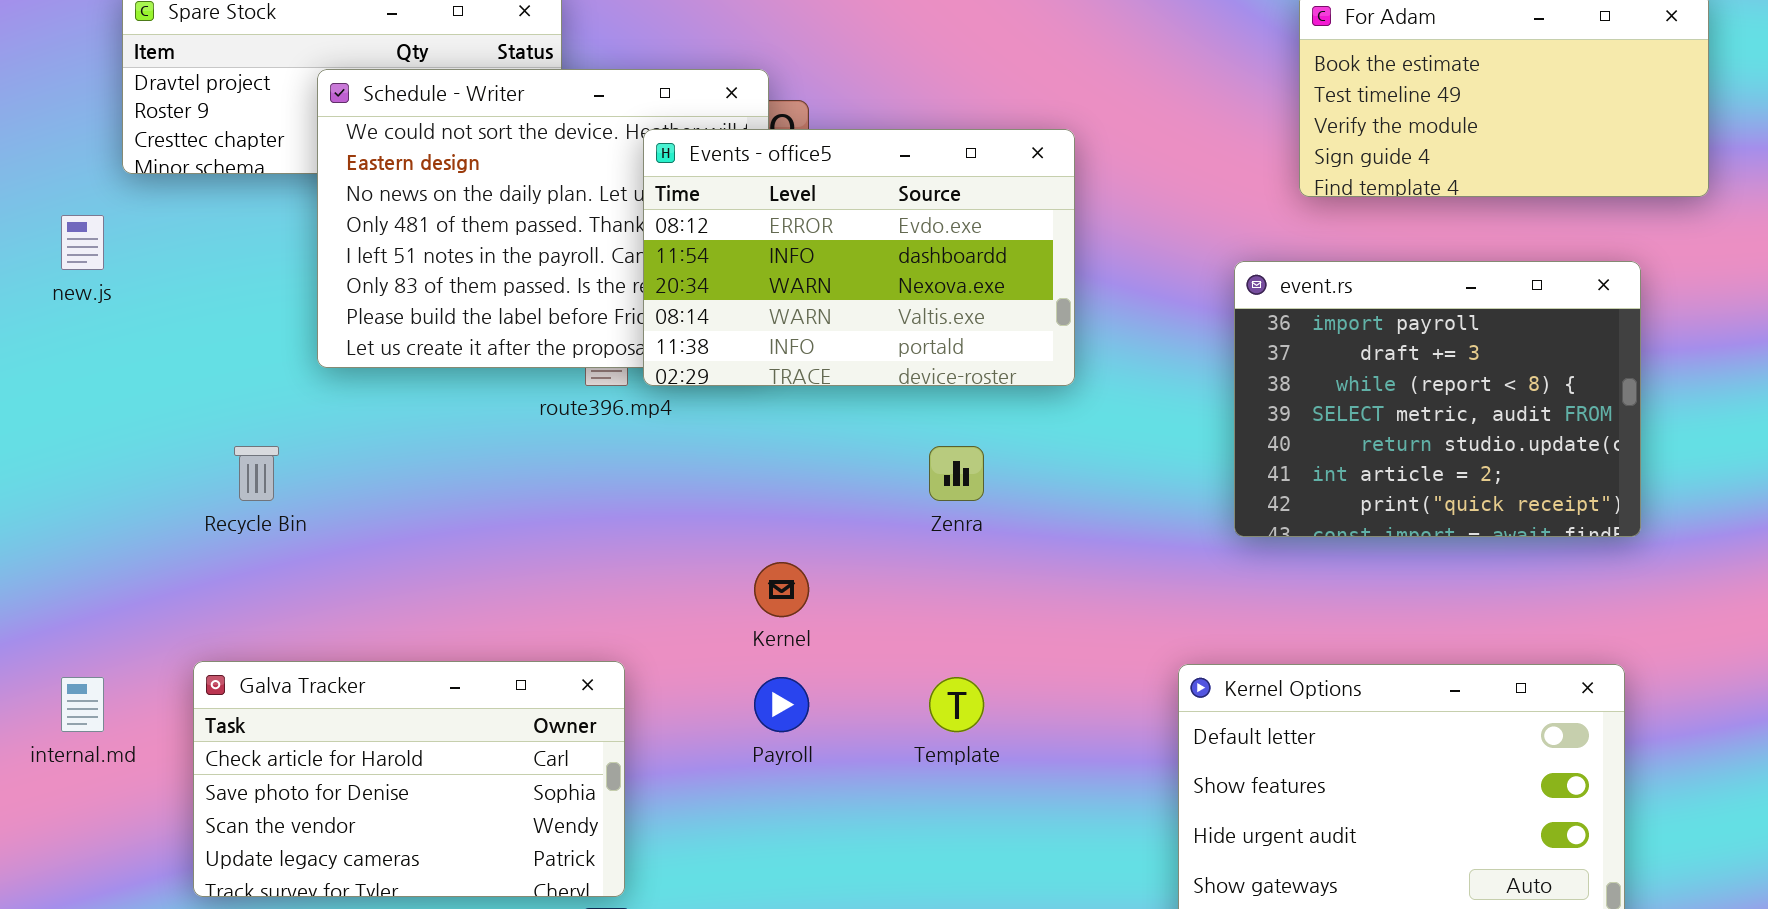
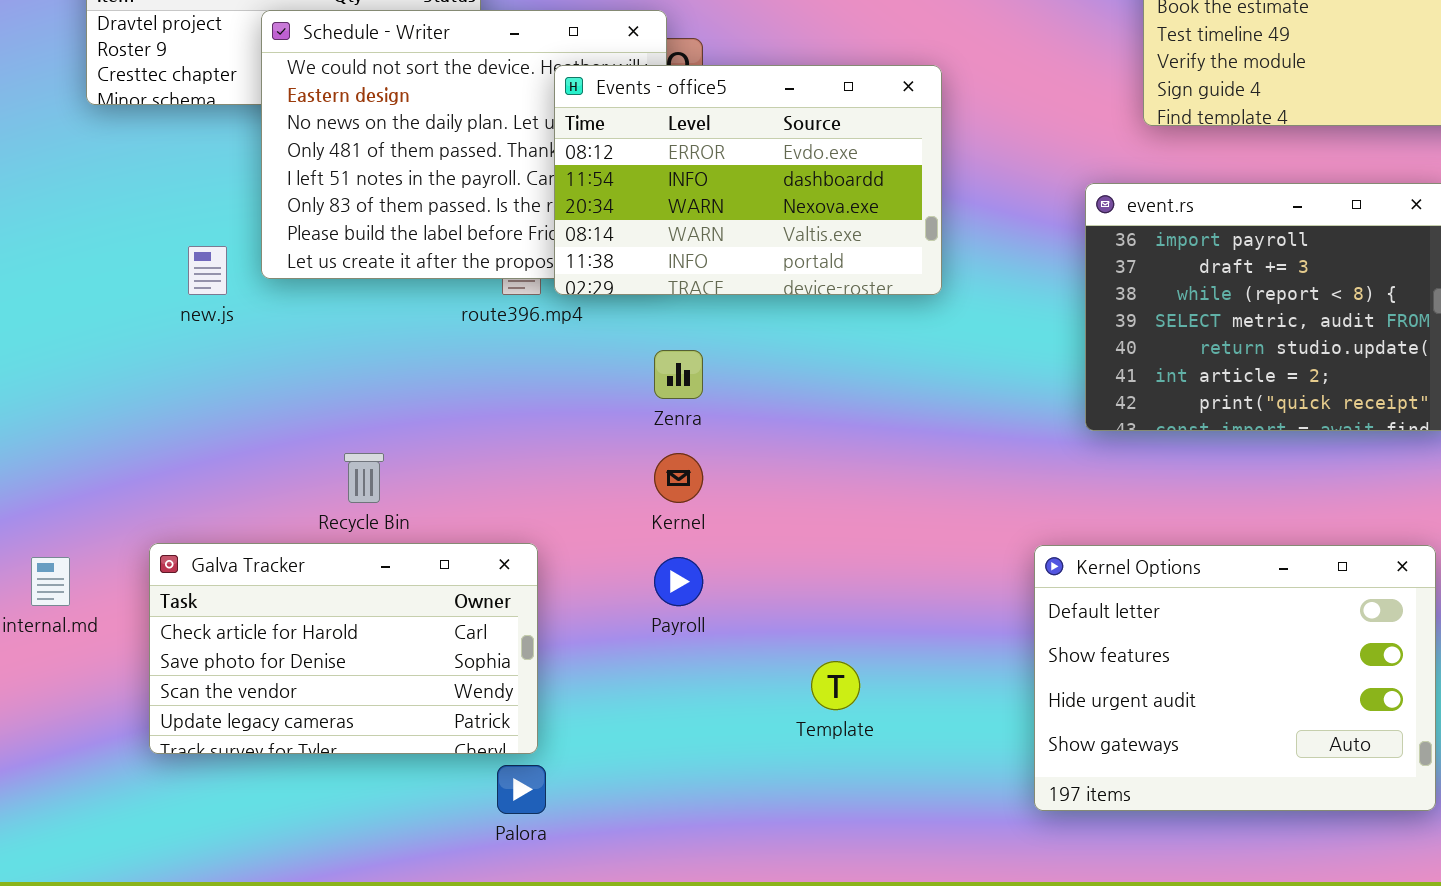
new.js: [61,215,104,270] -> [188,246,227,295], moved
Recycle Bin: [234,446,279,501] -> [344,453,384,503], moved
Zenra: [929,446,984,501] -> [654,350,703,399], moved
Template: [929,677,984,732] -> [811,661,860,710], moved

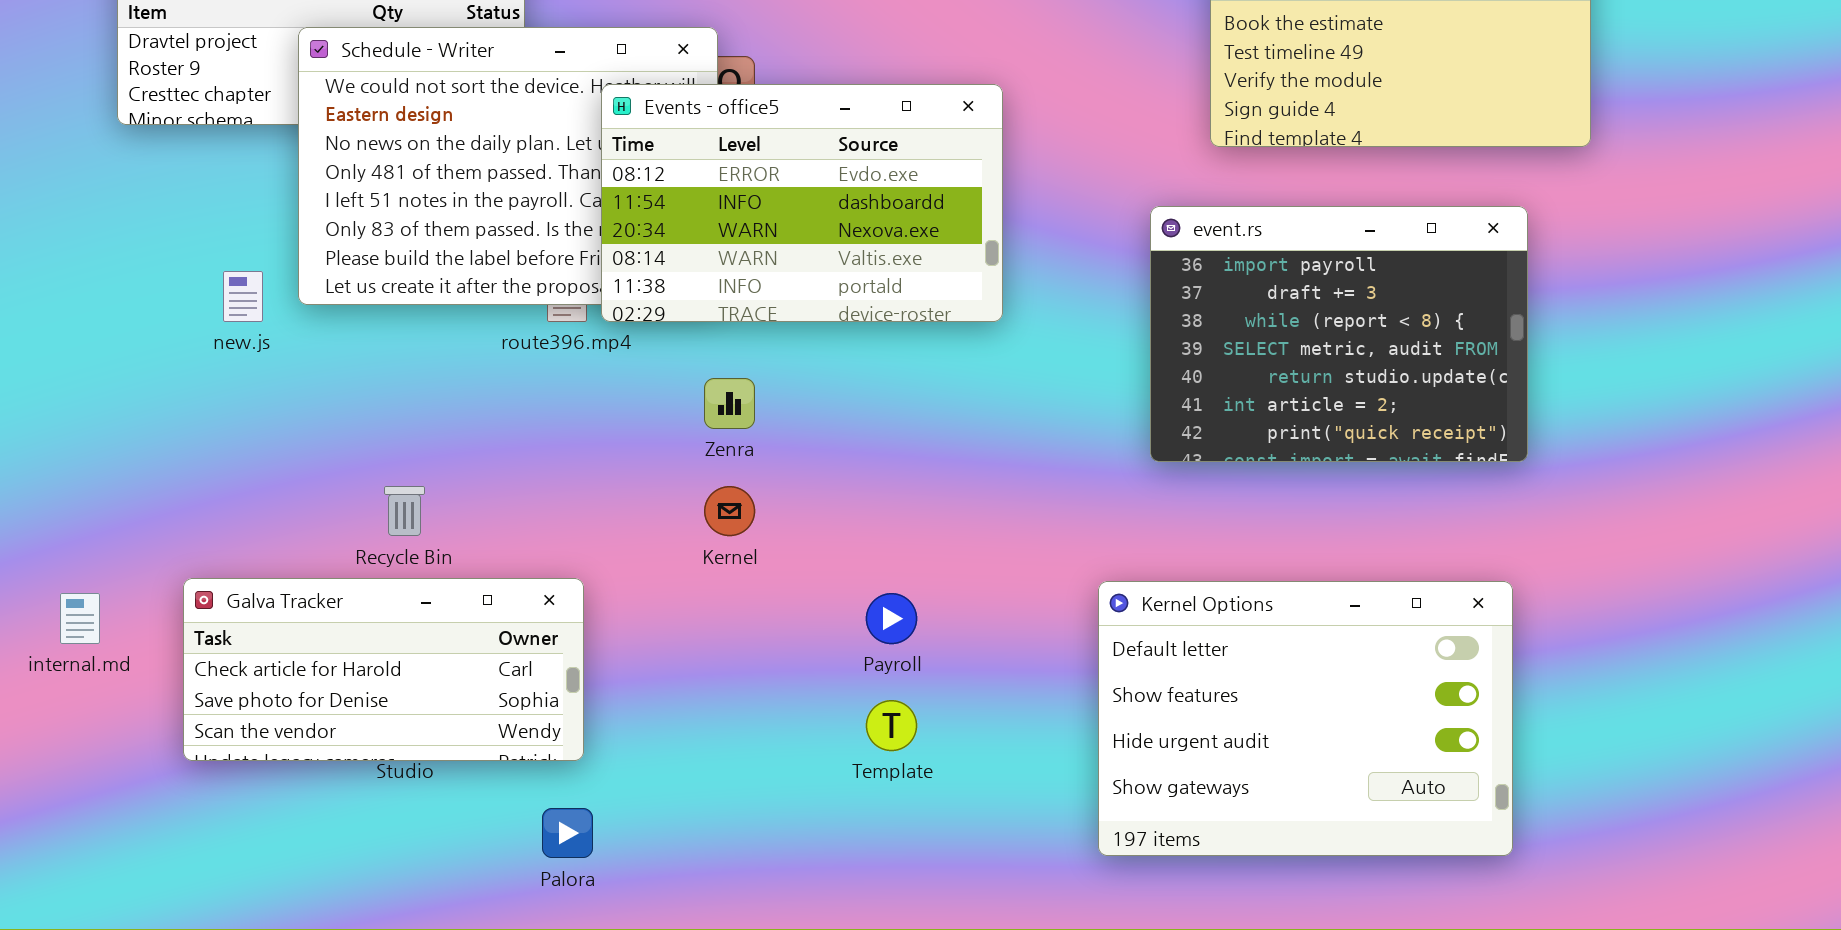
Galva Tracker: [149,543,538,754] -> [183,578,584,761], resized
Payroll: [654,557,703,606] -> [866,593,917,644], moved

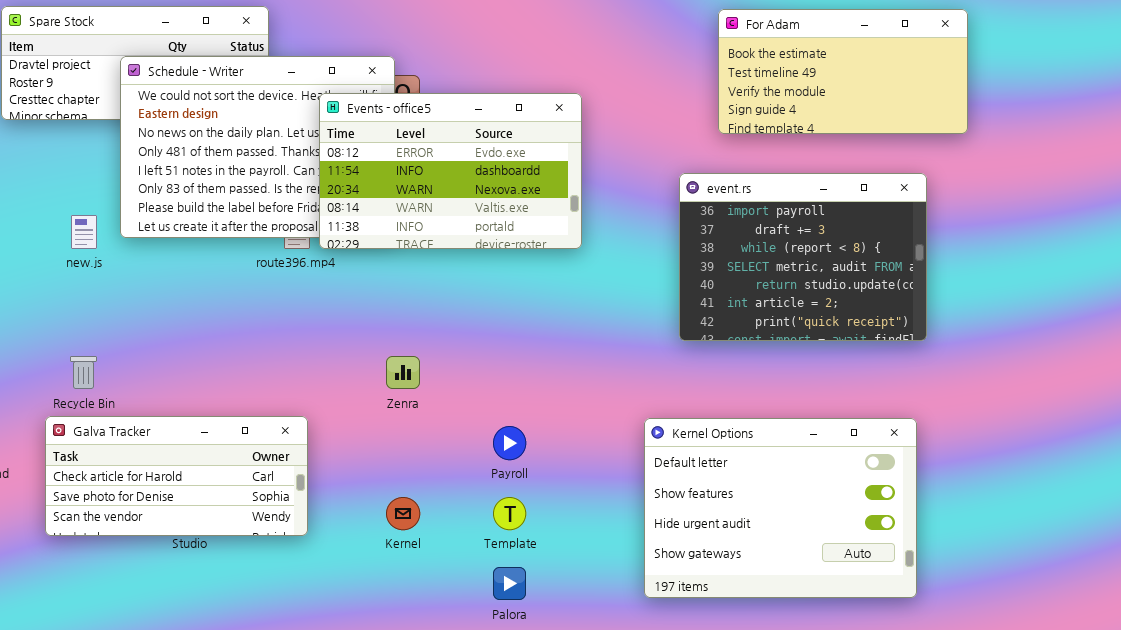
Zenra: [704,378,755,429] -> [386,356,420,389], moved
Recycle Bin: [384,486,425,536] -> [70,356,97,389], moved
Kernel: [704,486,755,536] -> [386,497,420,530], moved
Palora: [542,808,593,858] -> [493,567,526,600], moved

